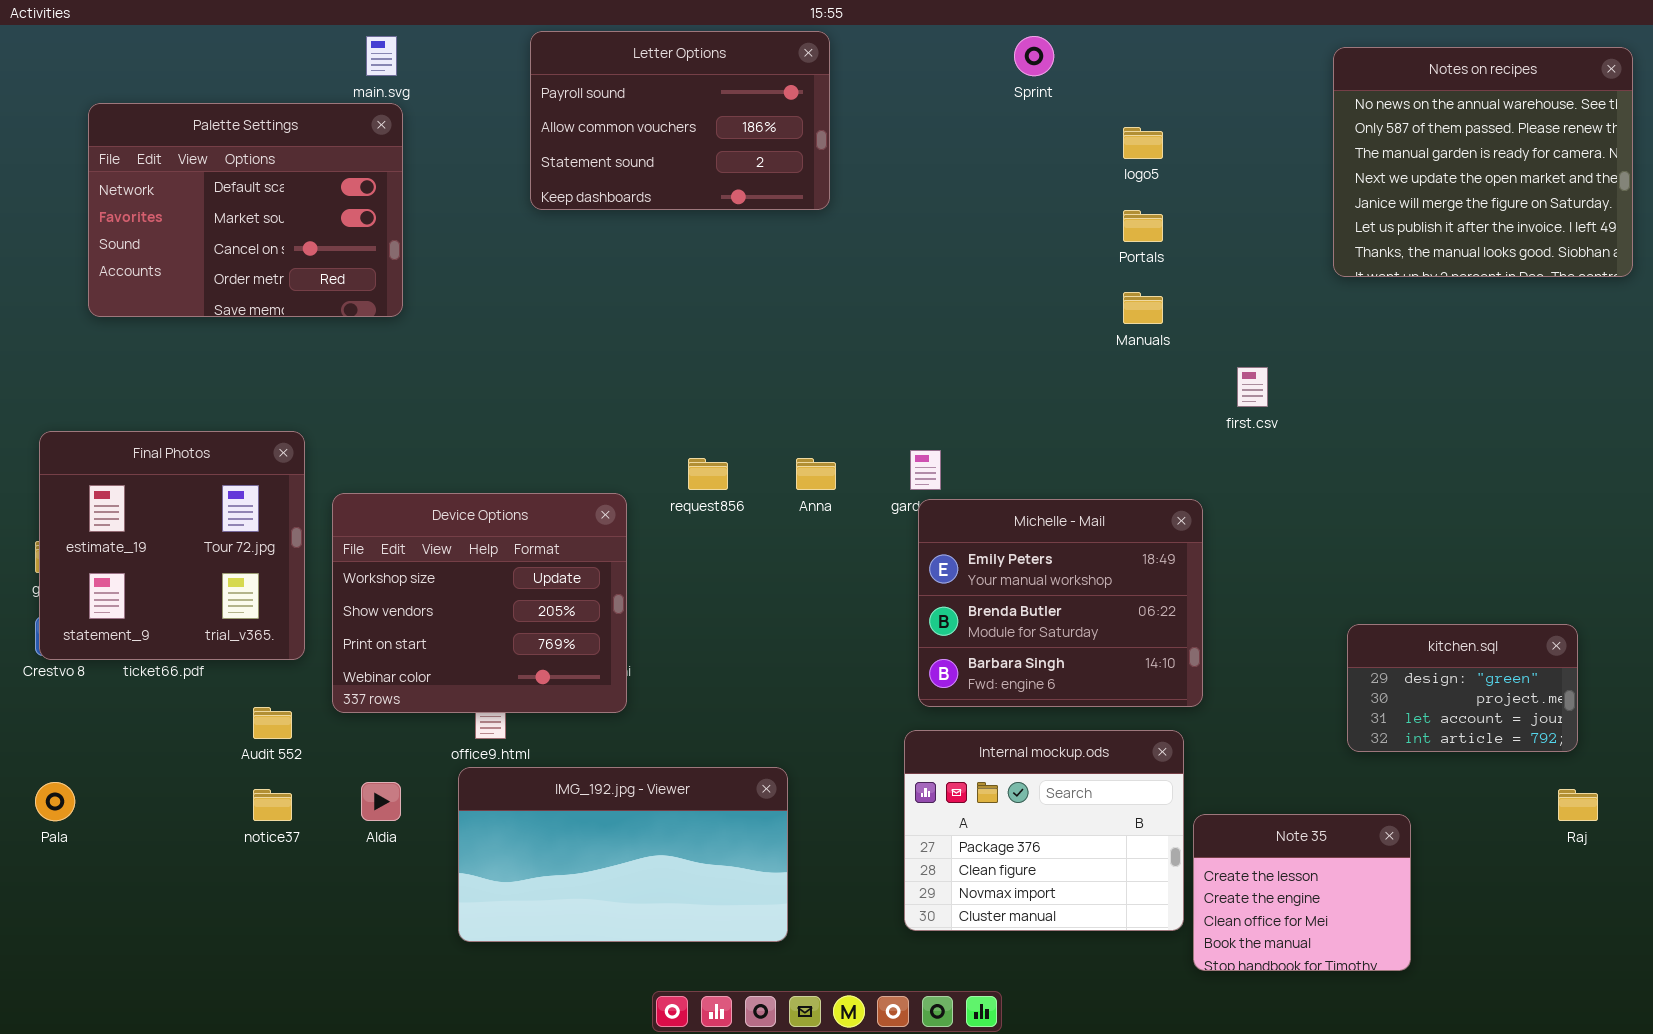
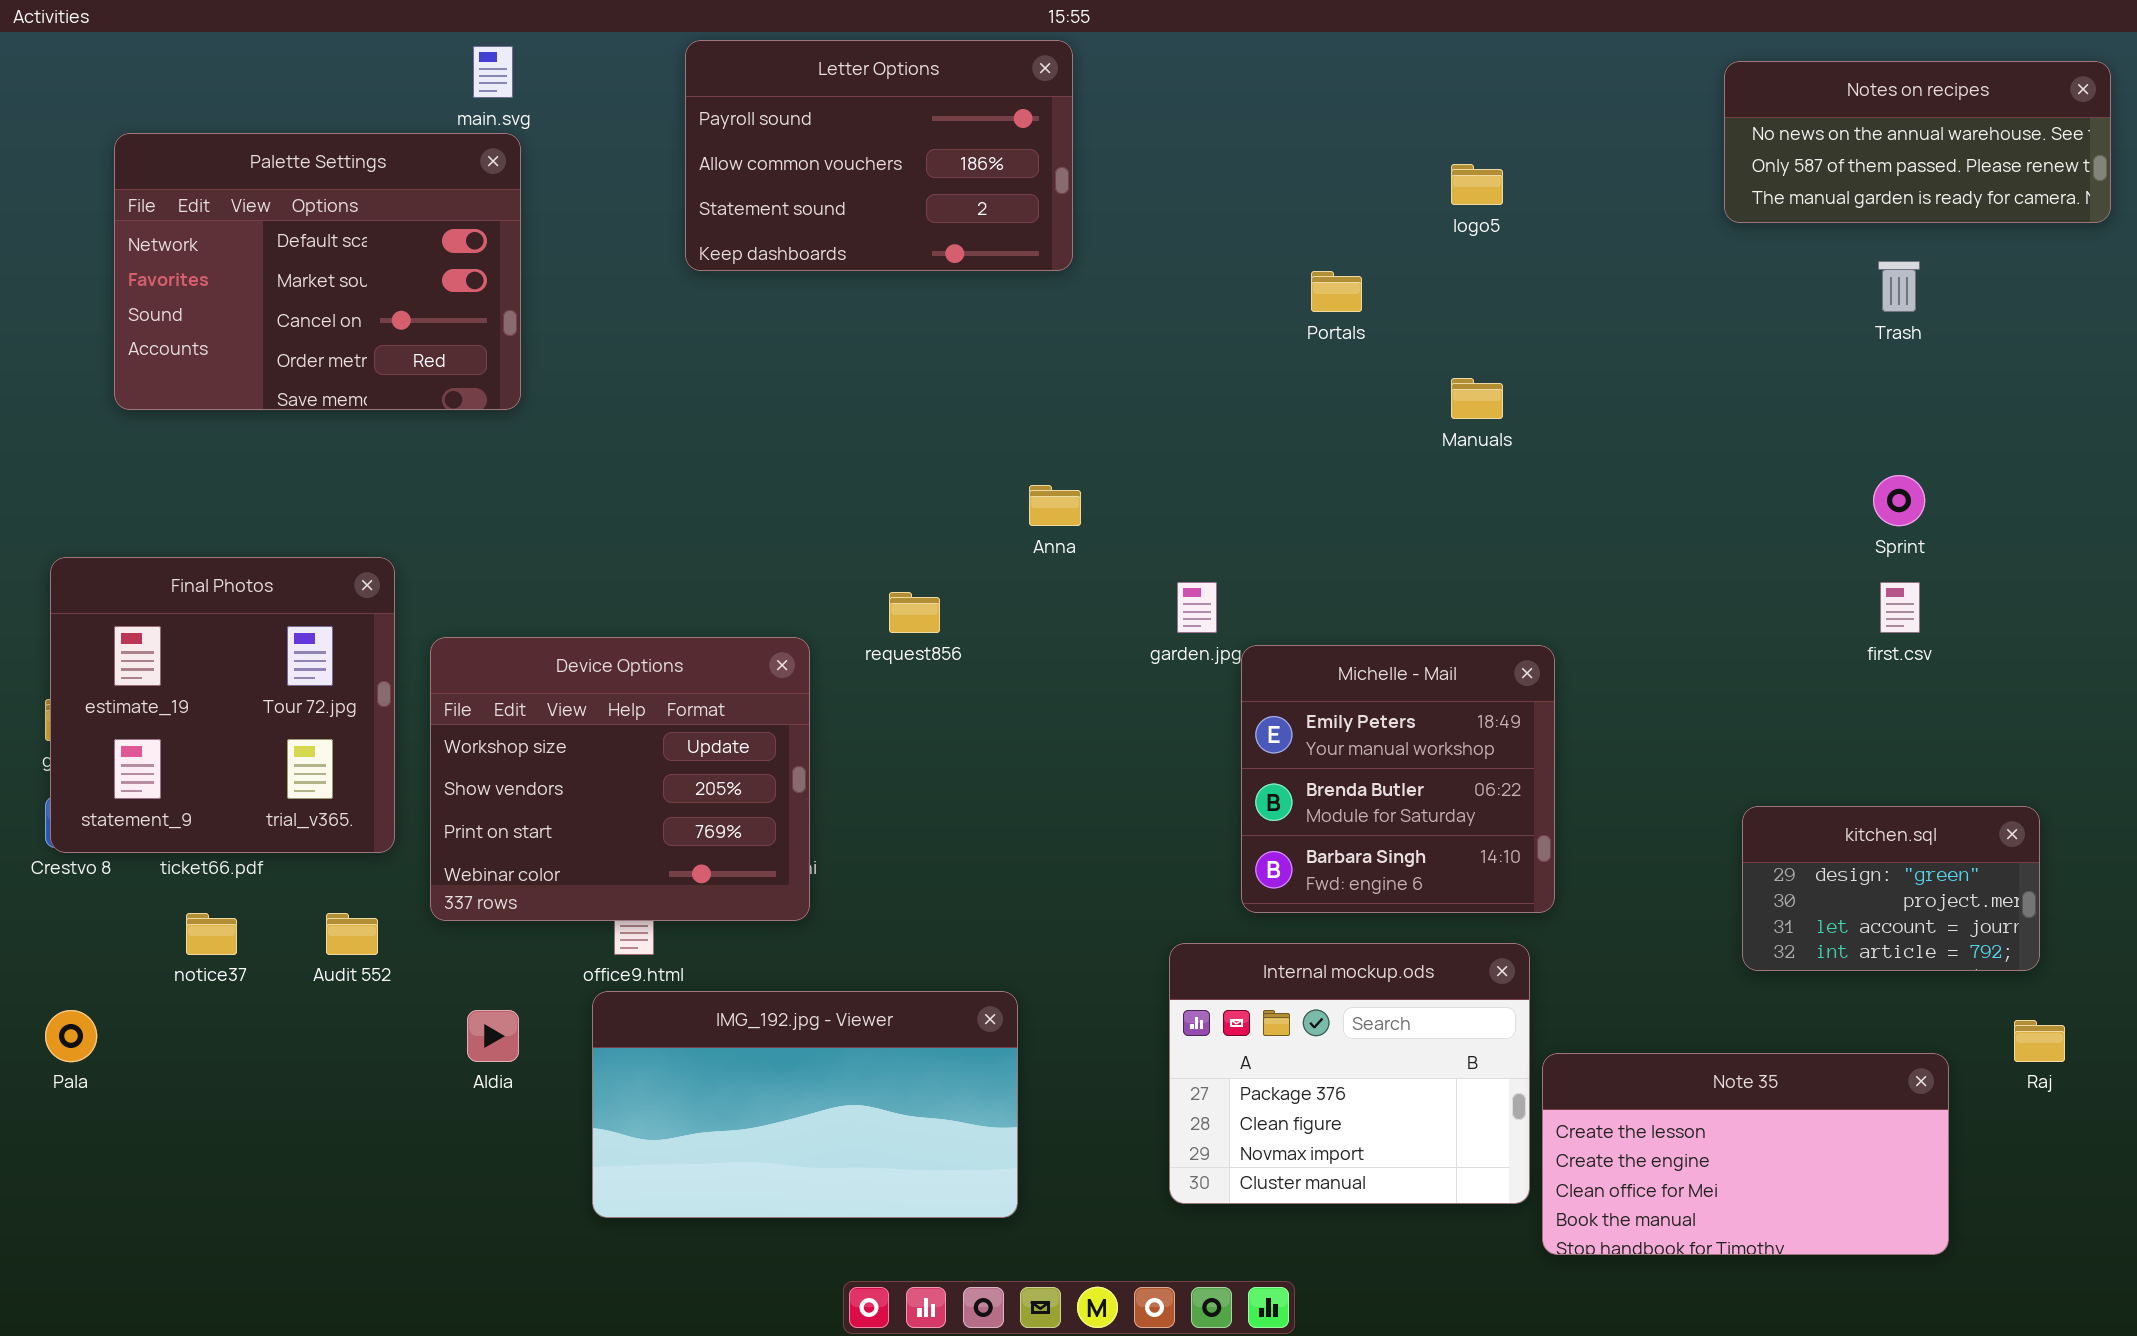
Sprint: [1014,36,1054,76] -> [1873,475,1925,526], moved
Notes on recipes: [1333,47,1633,277] -> [1724,61,2111,223], resized
Portals: [1123,210,1163,242] -> [1311,271,1362,312], moved
first.csv: [1237,367,1268,407] -> [1880,582,1920,633], moved
Anna: [796,458,836,490] -> [1029,485,1081,526], moved
Michelle - Mail: [918,499,1203,707] -> [1241,645,1555,913], resized
notice37: [253,789,292,821] -> [186,913,237,955], moved
Note 35: [1193,814,1411,971] -> [1542,1053,1949,1255], resized

